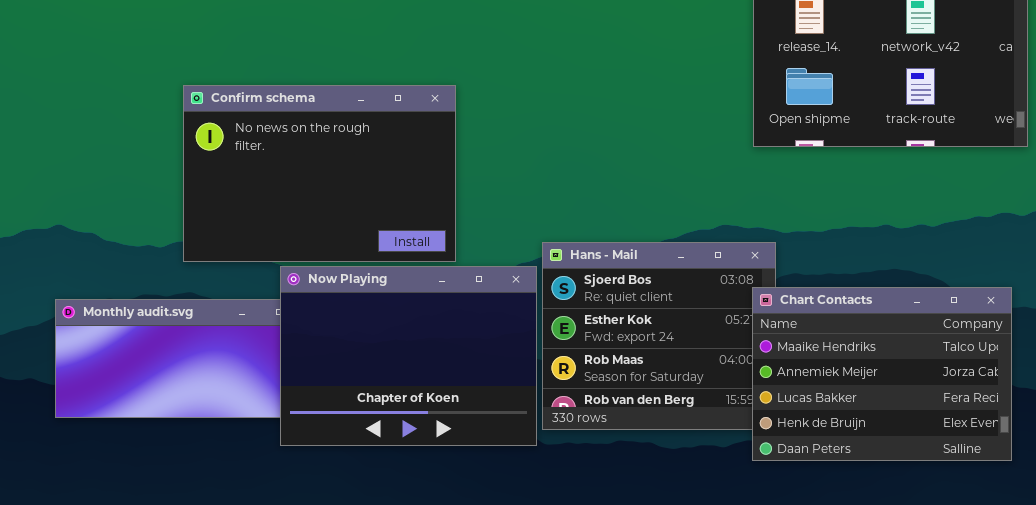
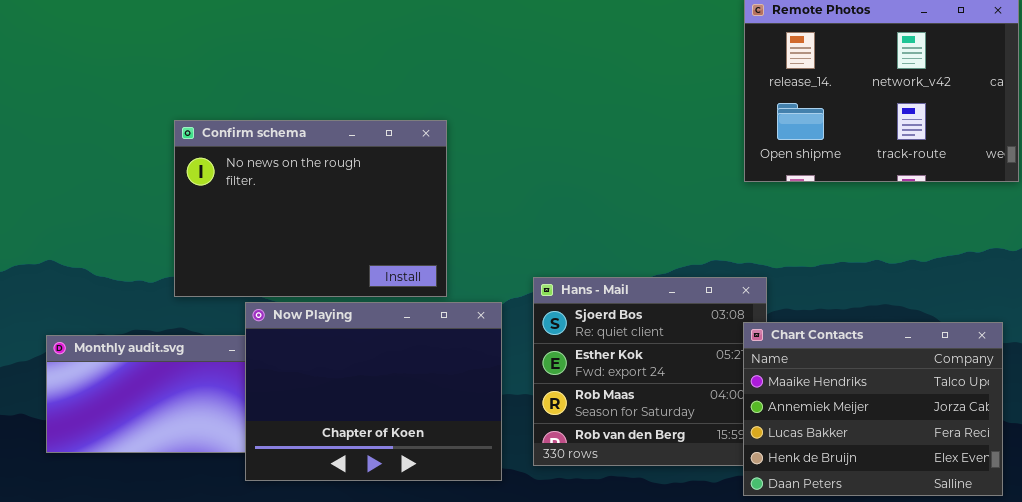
Now Playing: [280,266,537,446] -> [245,302,502,481], moved

